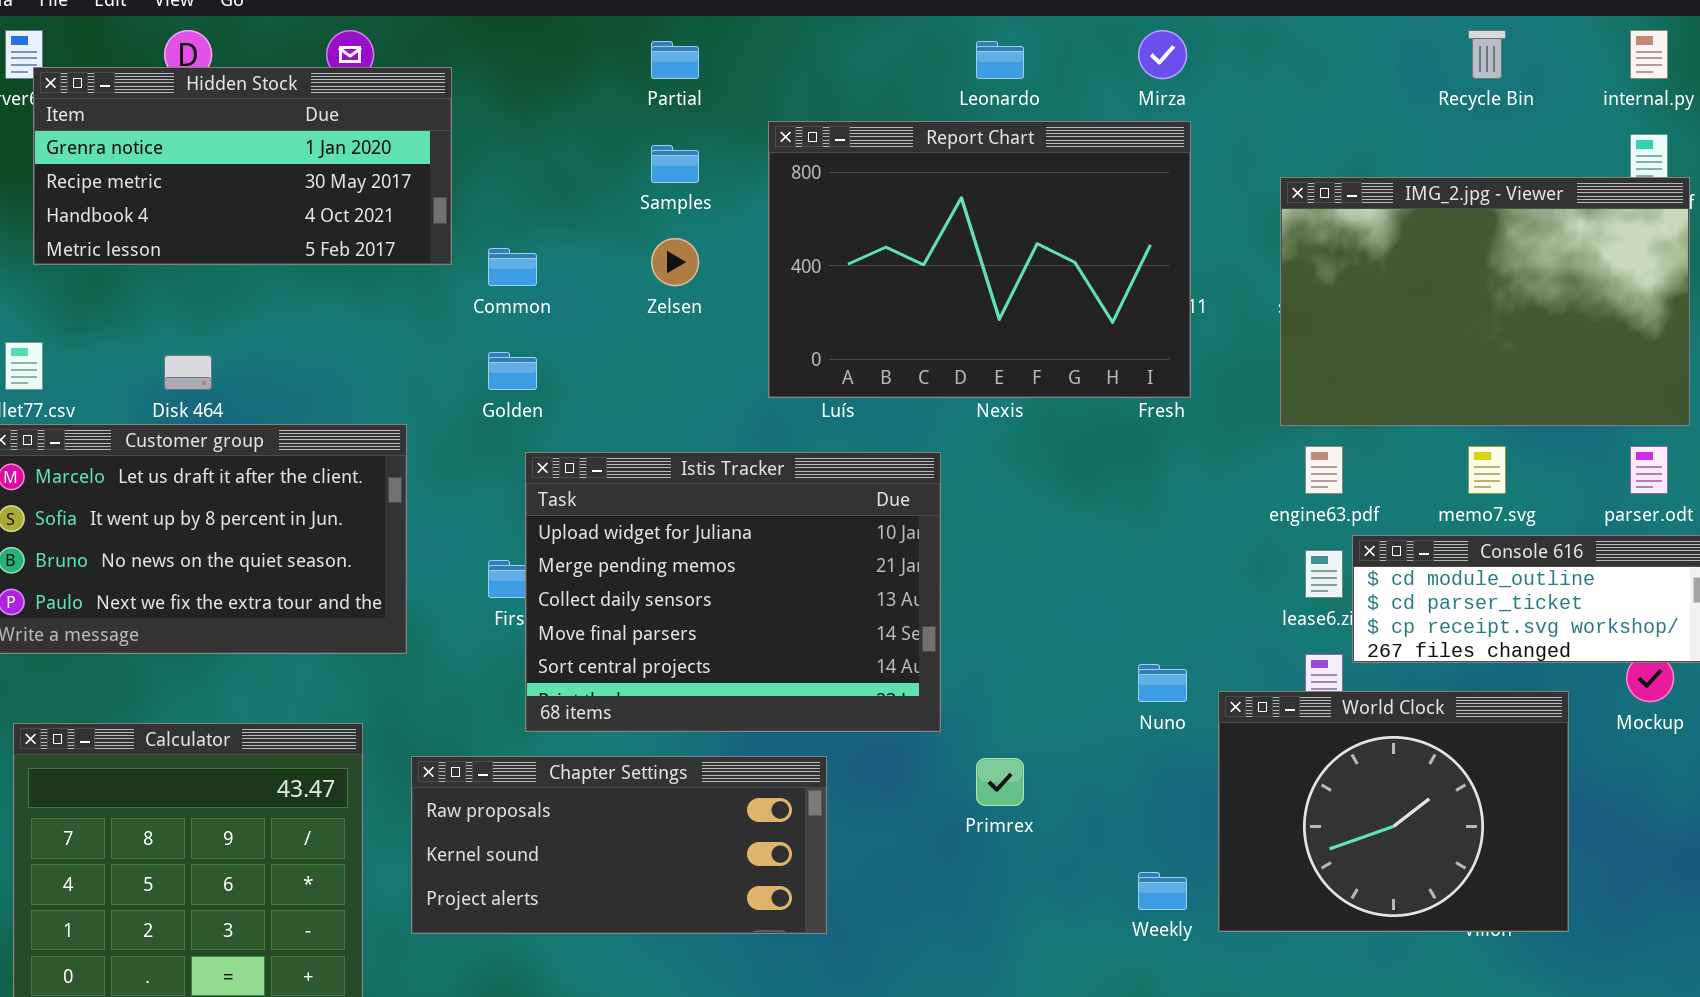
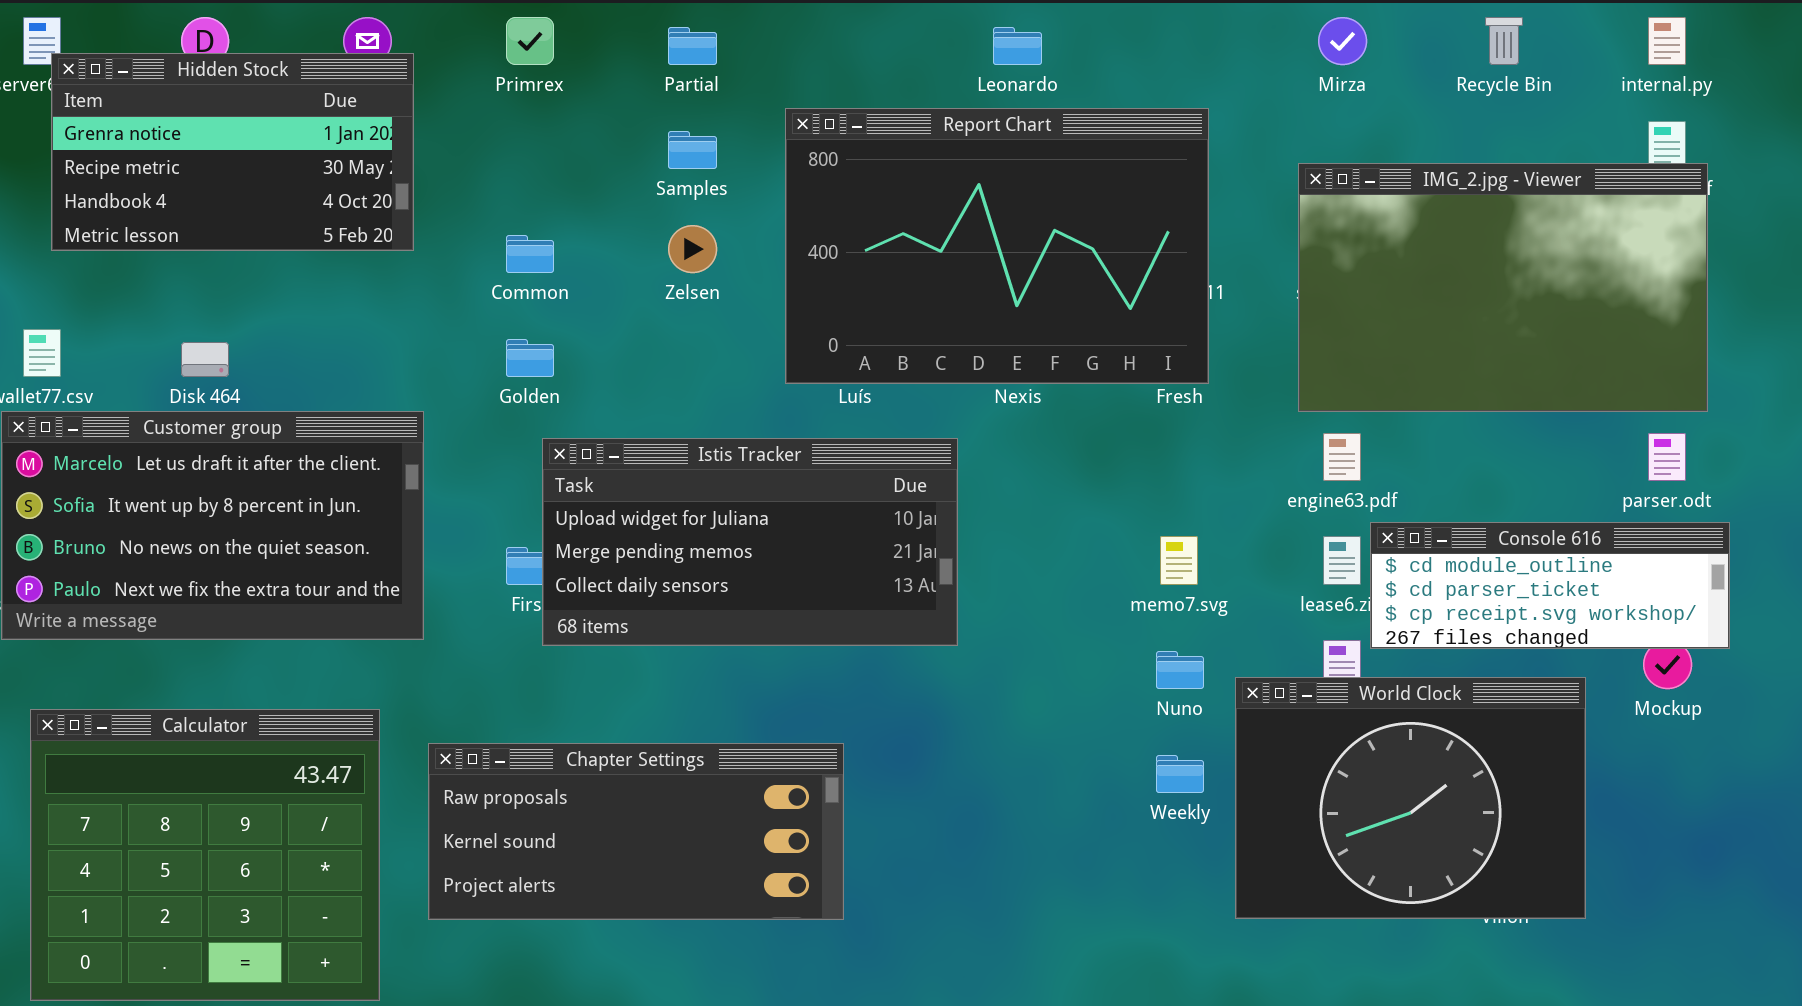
Mirza: [1138,30,1187,79] -> [1318,17,1367,65], moved
Hidden Stock: [33,67,452,265] -> [51,53,414,251], resized
memo7.svg: [1468,446,1506,494] -> [1160,536,1198,585], moved
Istis Tracker: [525,452,941,732] -> [542,438,958,646], resized
Primrex: [976,758,1024,806] -> [506,17,554,65], moved
Weekly: [1138,872,1187,910] -> [1156,755,1204,793], moved

